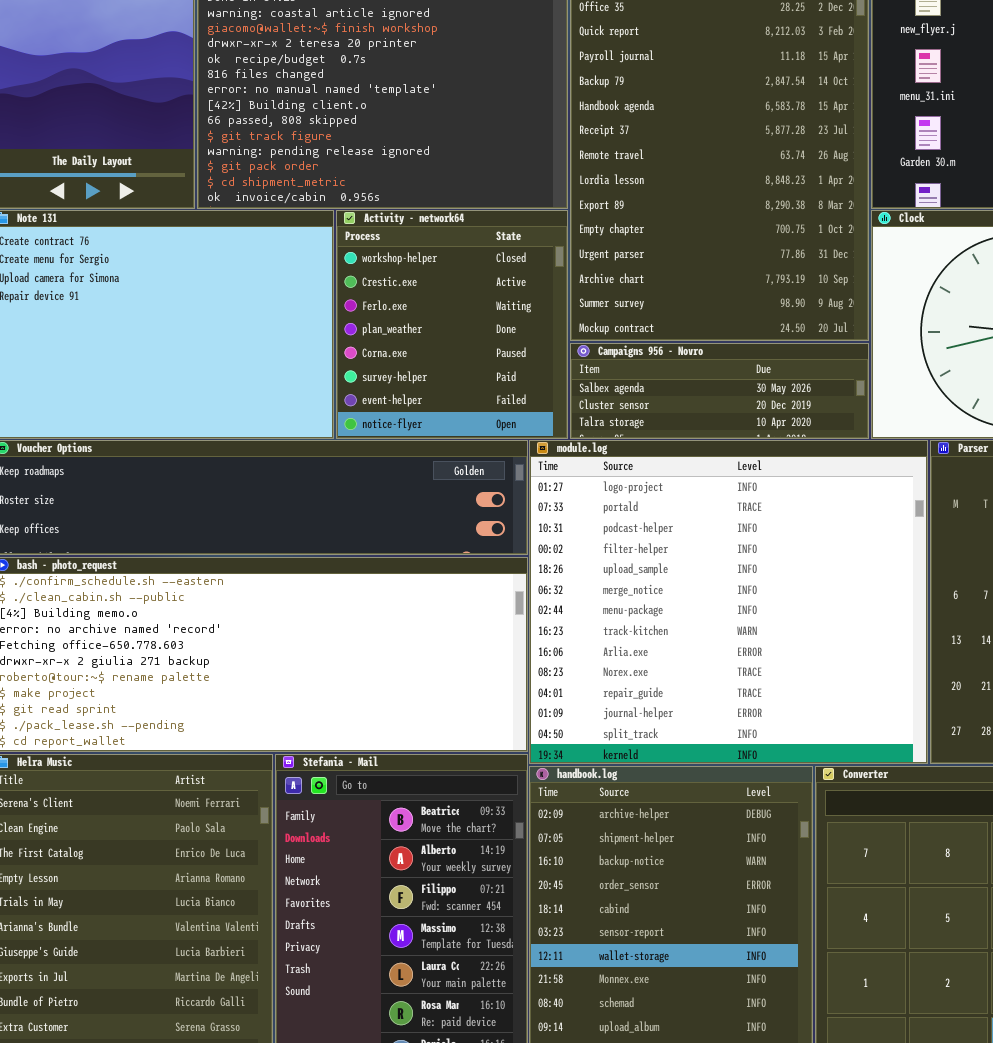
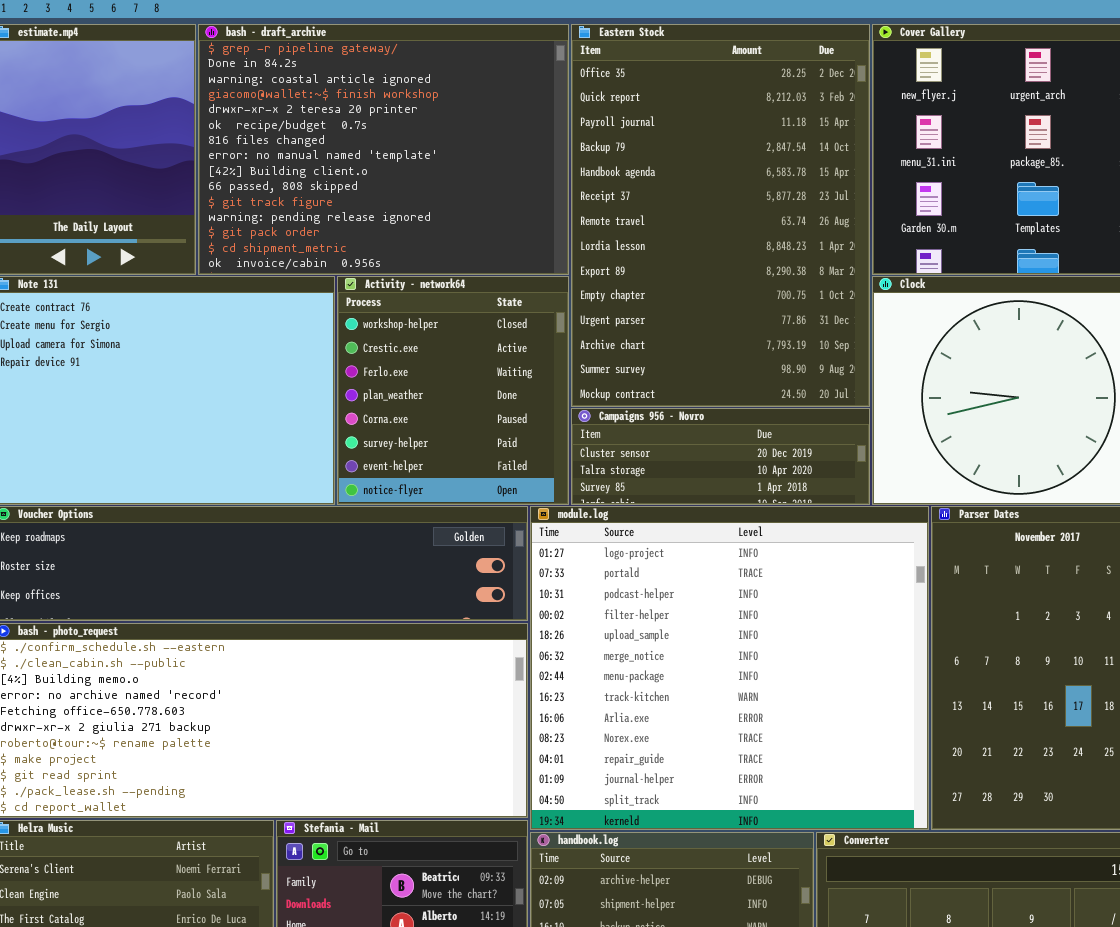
Campaigns 956 - Novro: [570,343,869,439] -> [571,408,870,505], scrolled down 1 row

